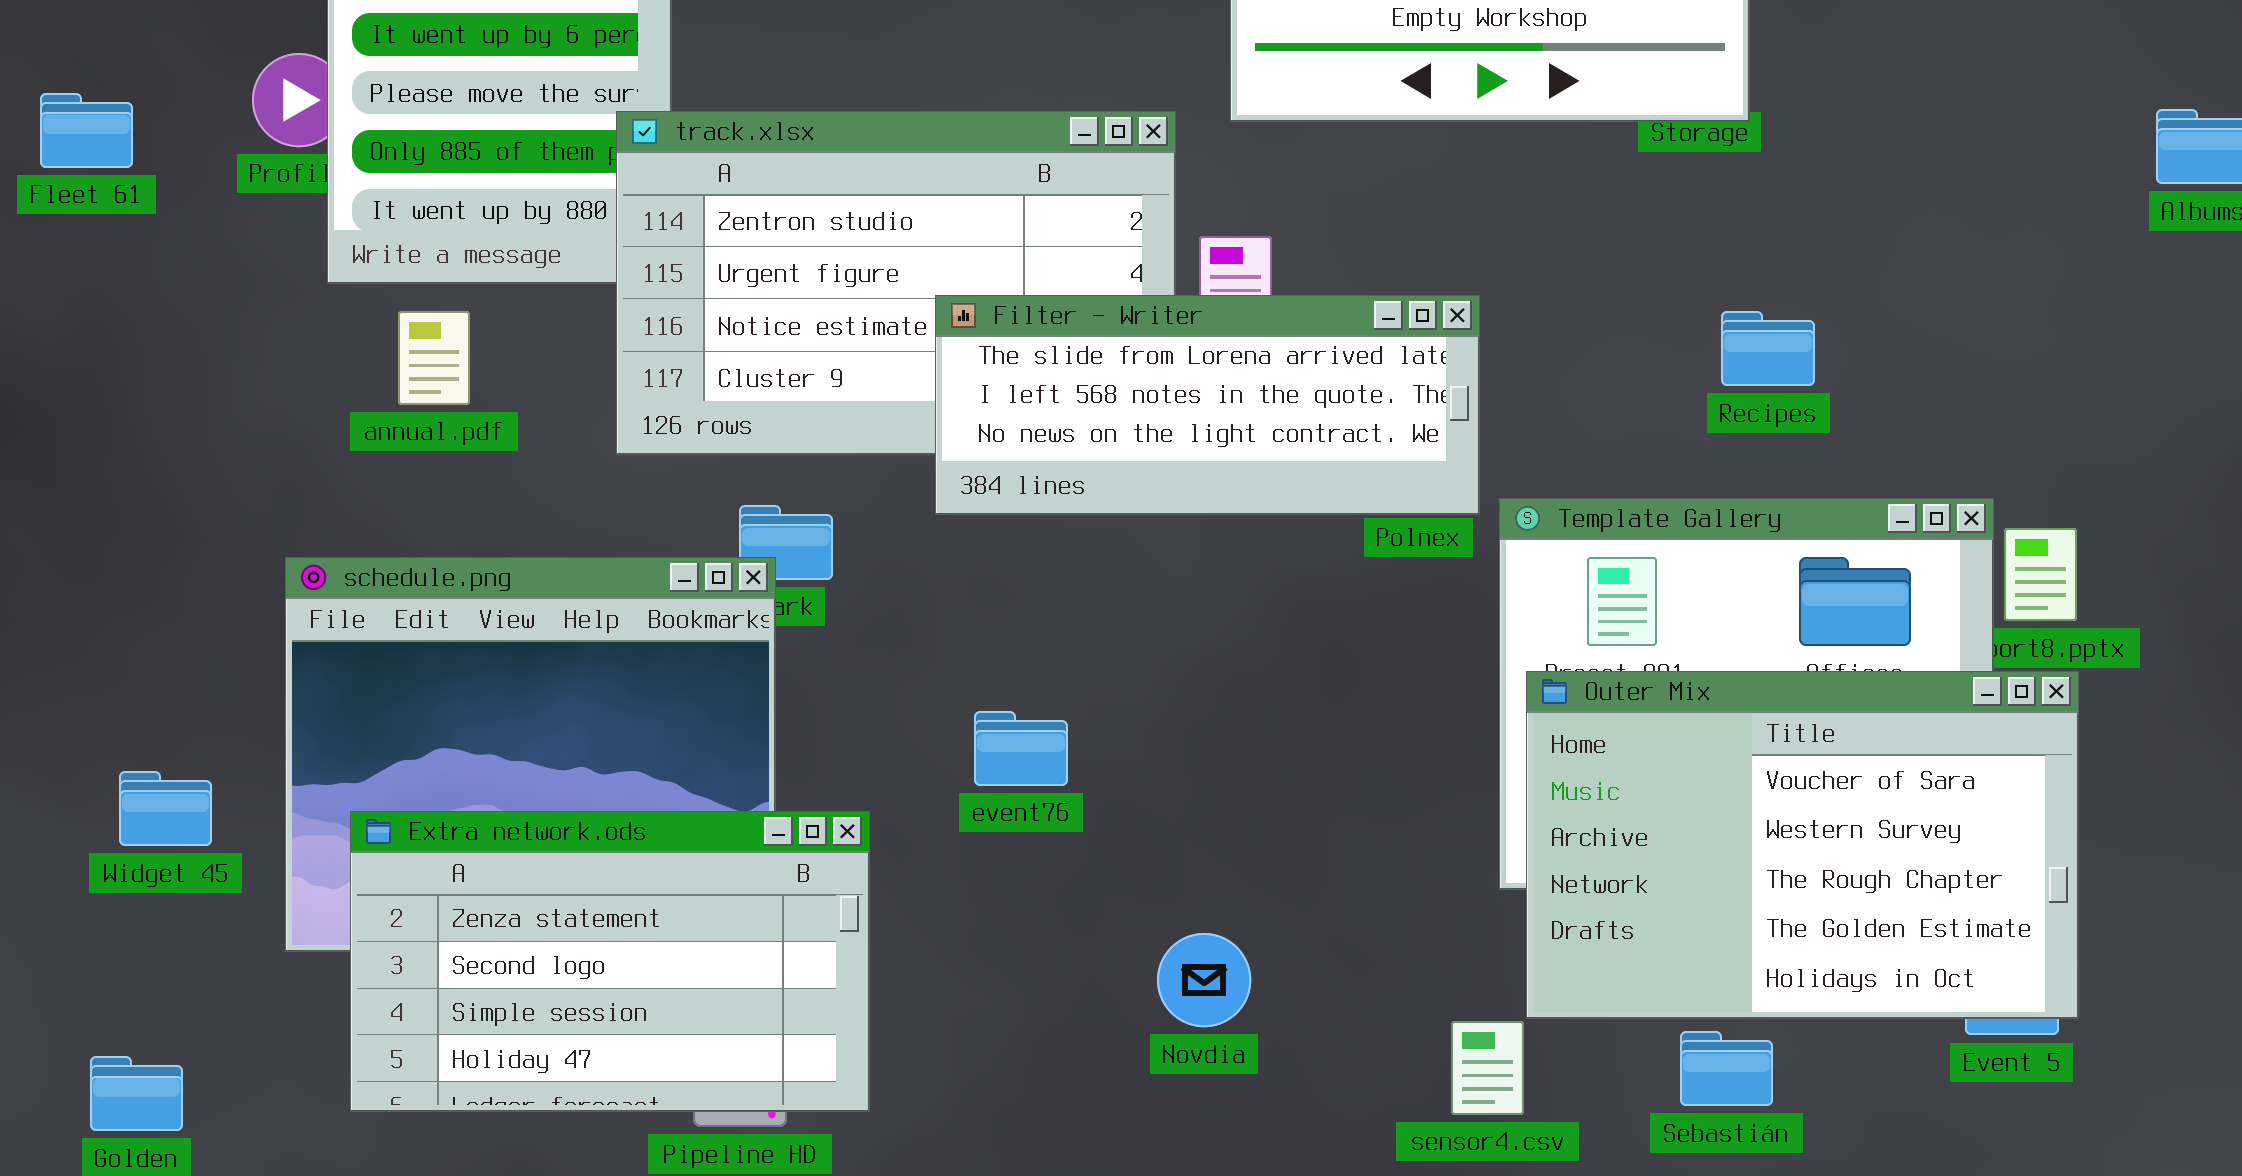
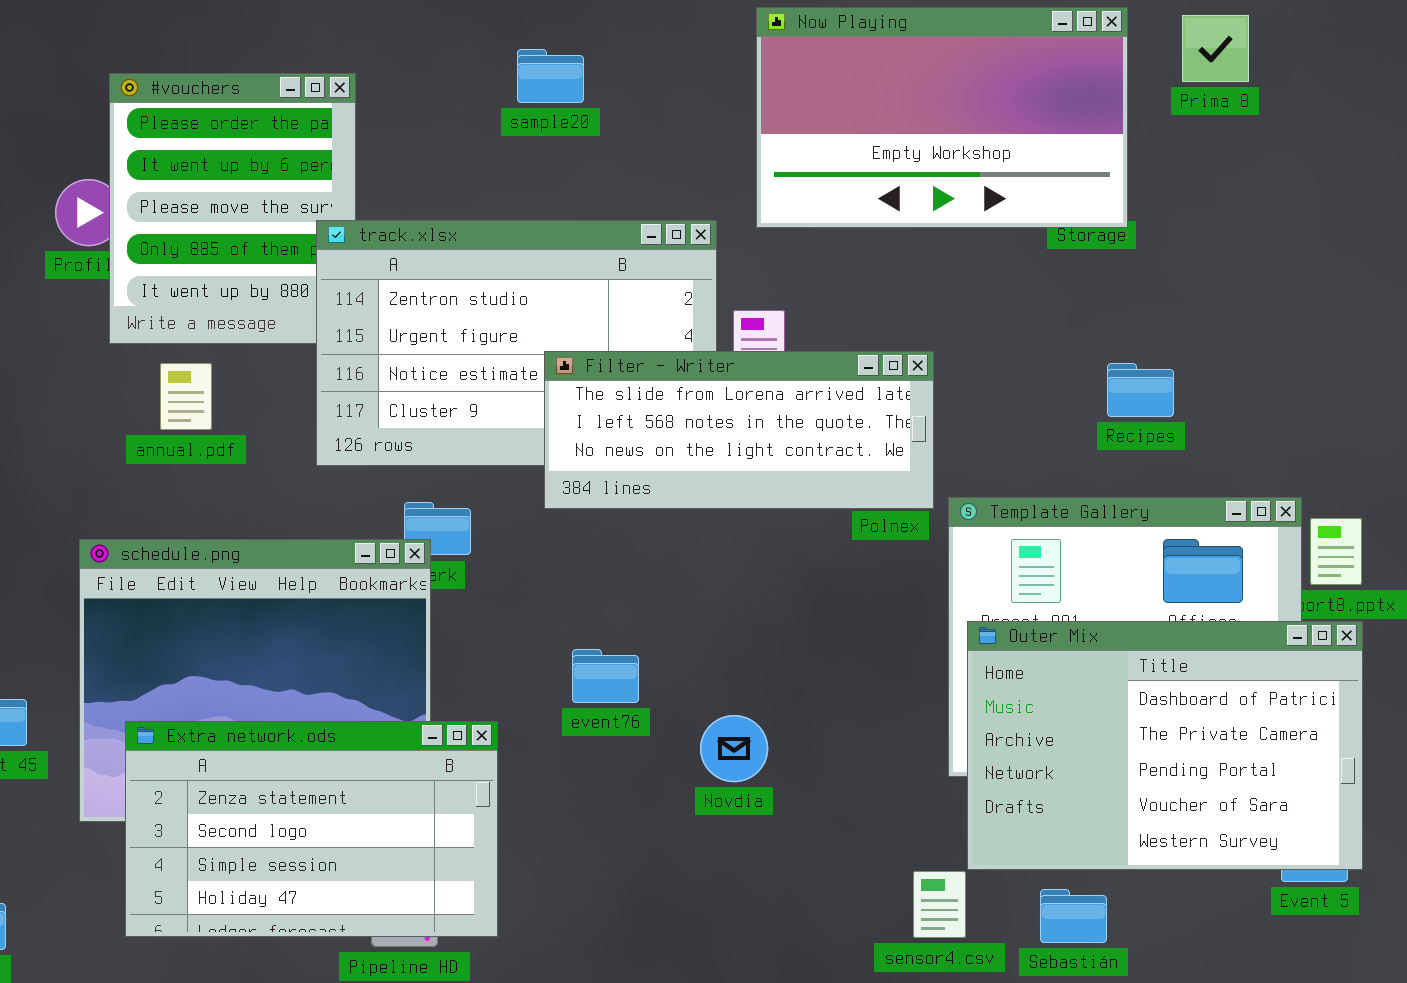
Outer Mix: [1526,671,2079,1019] -> [967,621,1363,870], scrolled up 3 rows
Novdia: [1157,933,1251,1027] -> [700,715,768,782], moved
Sebastián: [1680,1031,1773,1106] -> [1040,889,1107,943], moved

